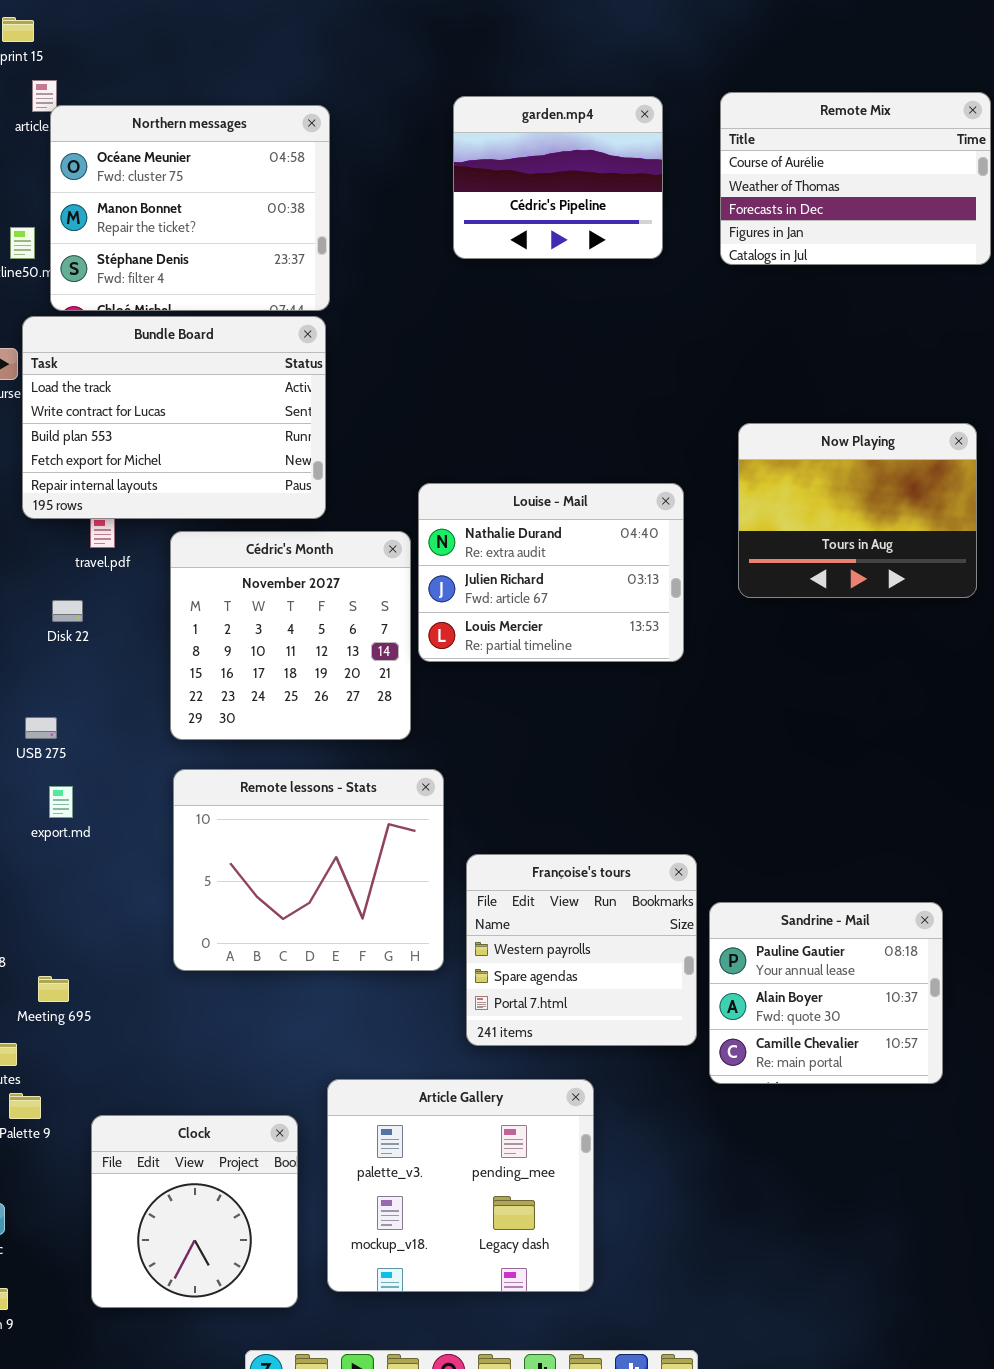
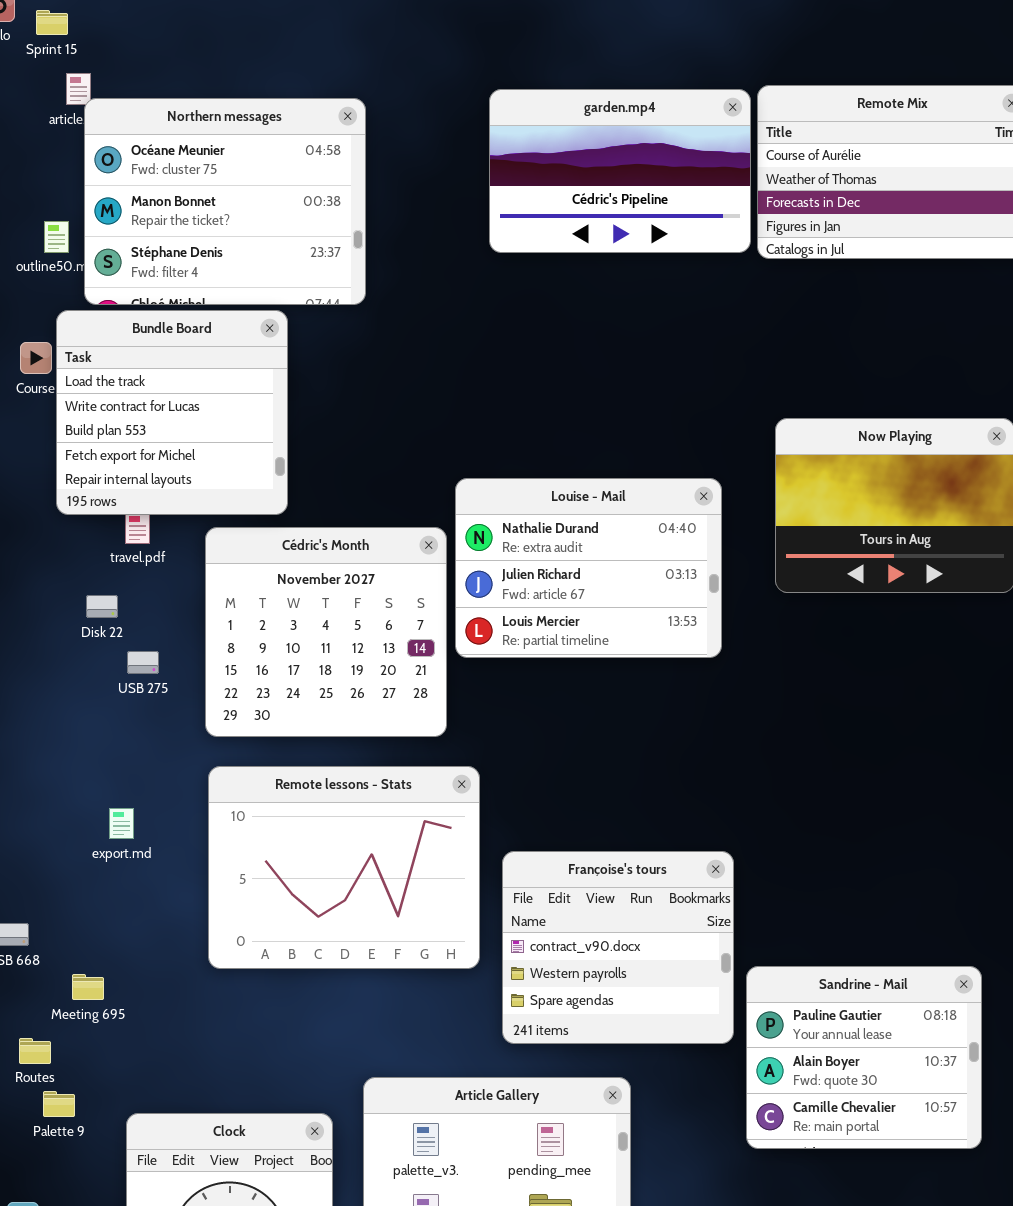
garden.mp4: [453,96,663,259] -> [489,89,751,253], resized
Bundle Board: [22,316,326,519] -> [56,310,288,515], resized
USB 275: [25,717,57,739] -> [127,651,159,674], moved
export.md: [49,786,73,818] -> [109,808,134,839], moved
Françoise's tours: [466,854,697,1046] -> [502,851,734,1044], scrolled up 1 row
Sandrine - Mail: [709,902,943,1084] -> [746,966,982,1149], moved

